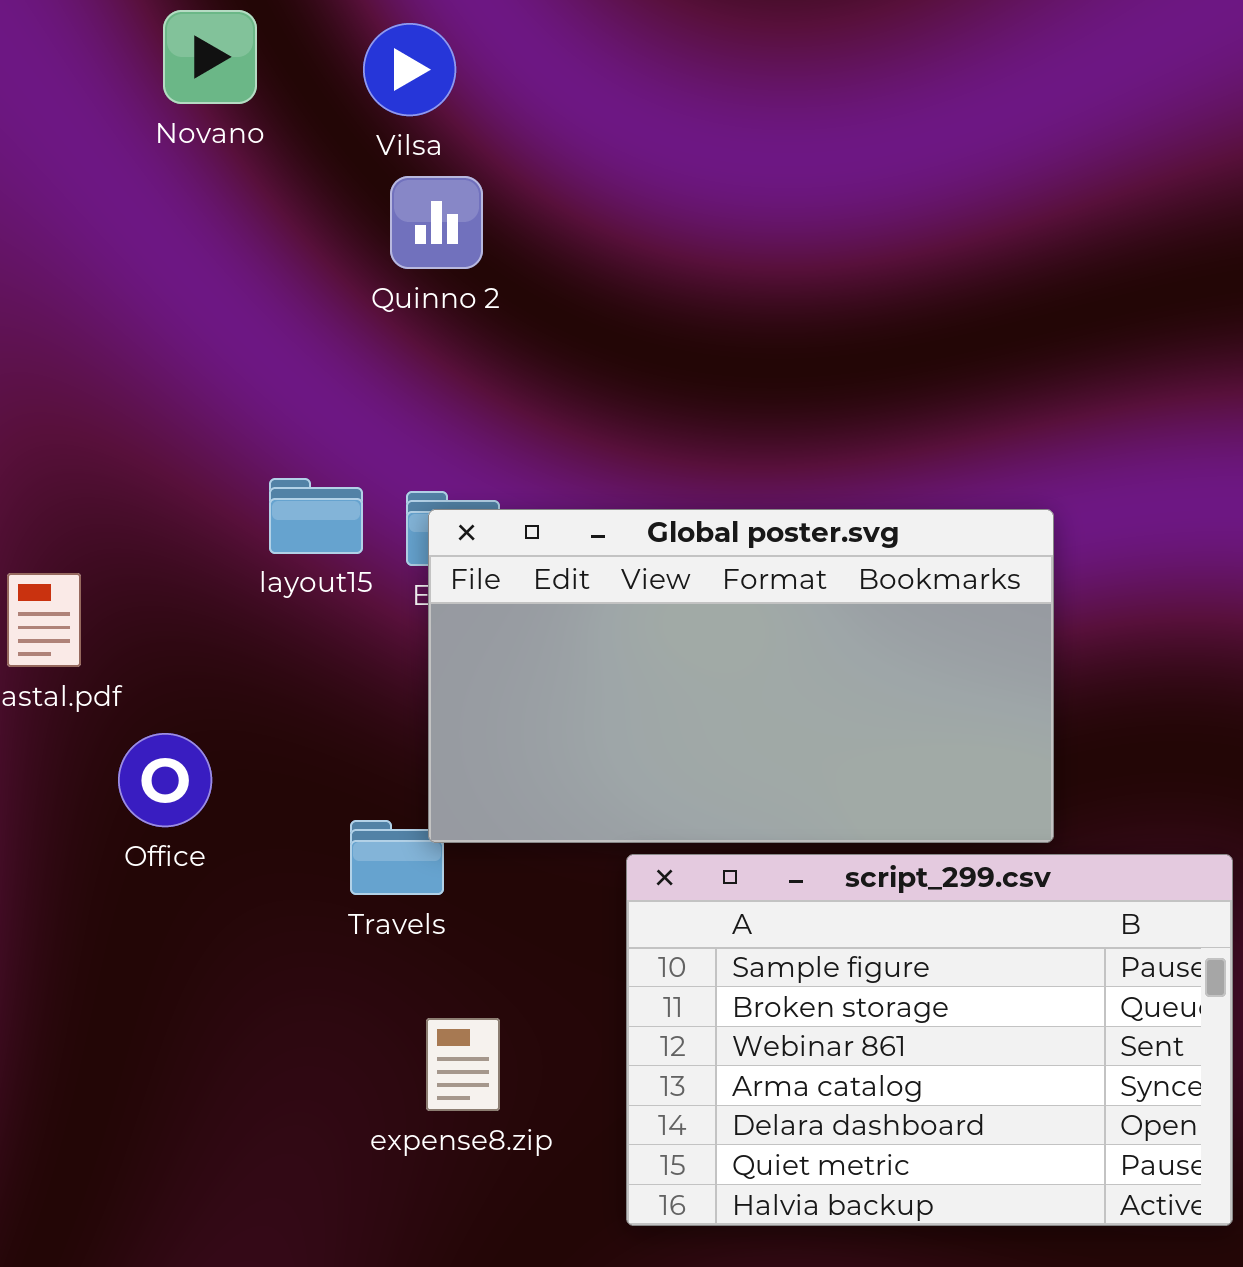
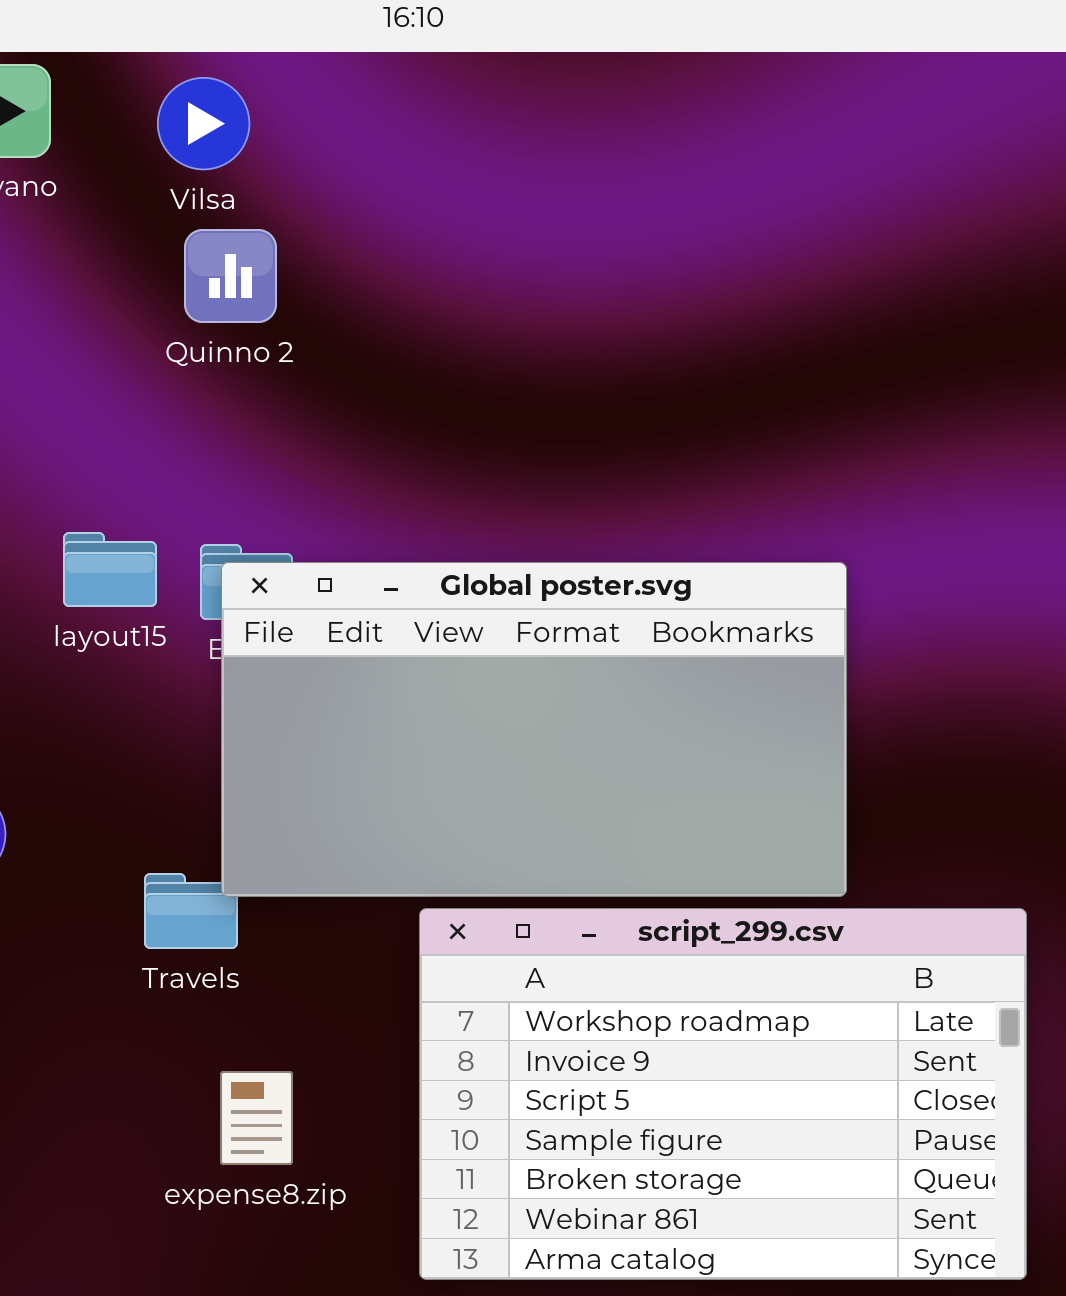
script_299.csv: [626,854,1233,1226] -> [419,908,1027,1280], scrolled up 3 rows

